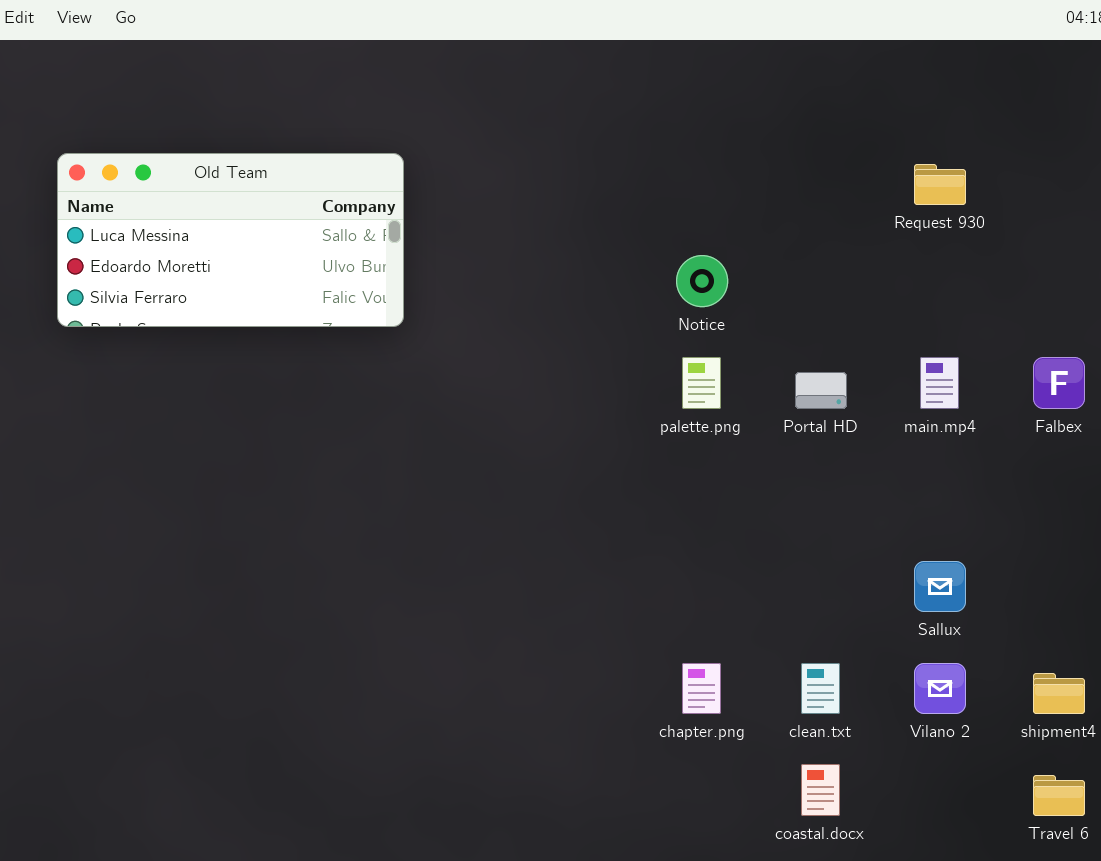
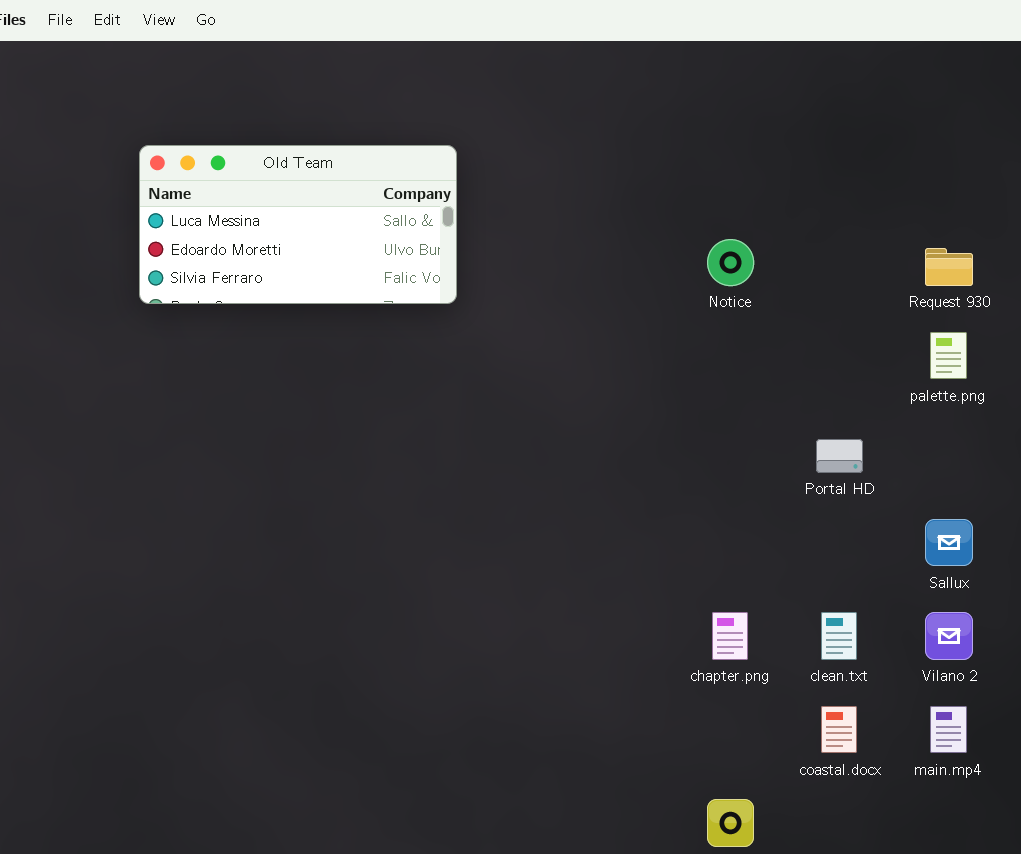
Request 930: [914,164,966,205] -> [925,248,973,286], moved
palette.png: [682,357,721,409] -> [930,332,967,379], moved
main.mp4: [920,357,959,409] -> [930,706,967,753], moved
Portal HD: [795,372,847,409] -> [816,439,863,473], moved

